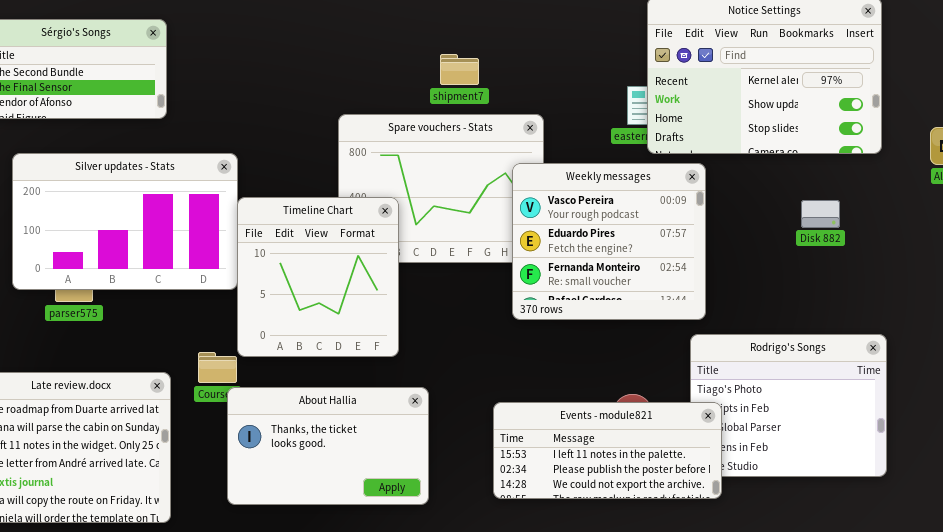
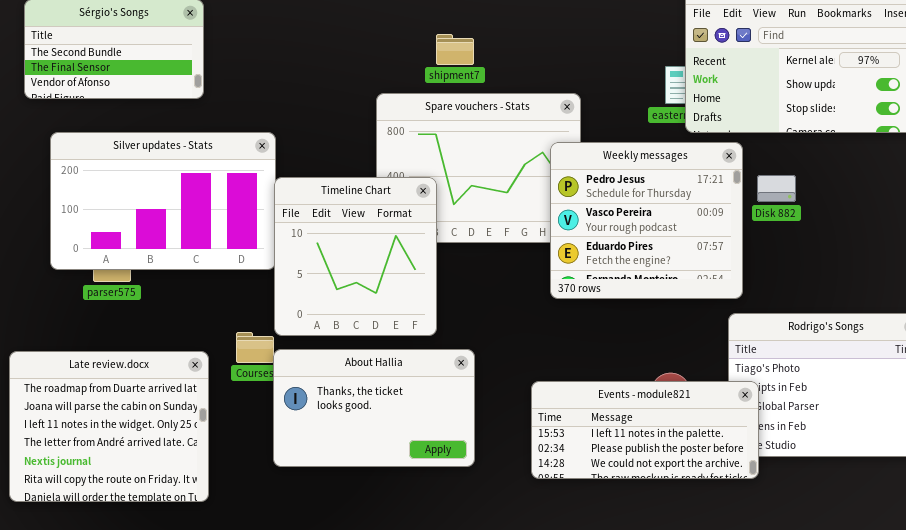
shipment7: [440,54,479,85] -> [436,34,474,65], moved
Weekly messages: [512,163,706,320] -> [550,142,743,299], scrolled up 1 row
Disk 882: [801,200,840,228] -> [757,175,796,202], moved
About Hallia: [227,387,429,505] -> [273,349,475,467], moved

